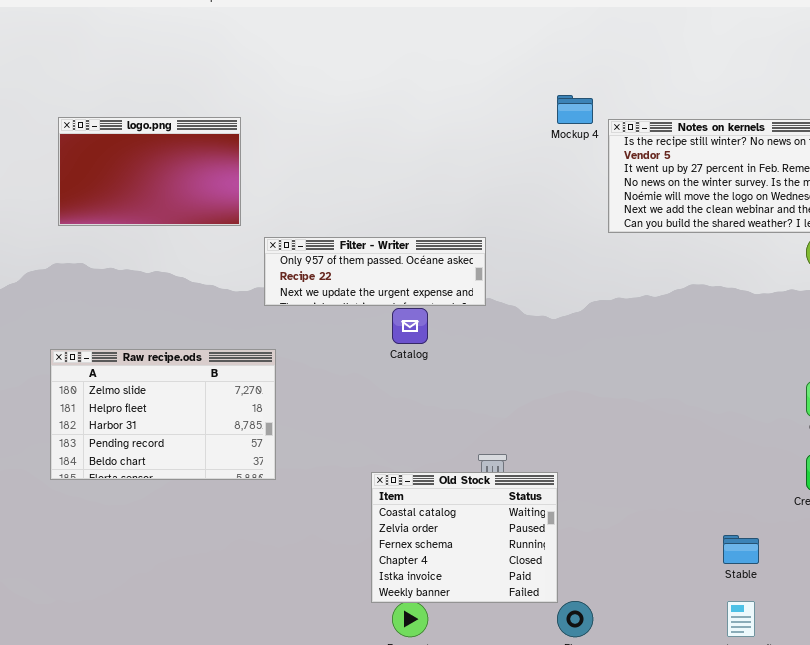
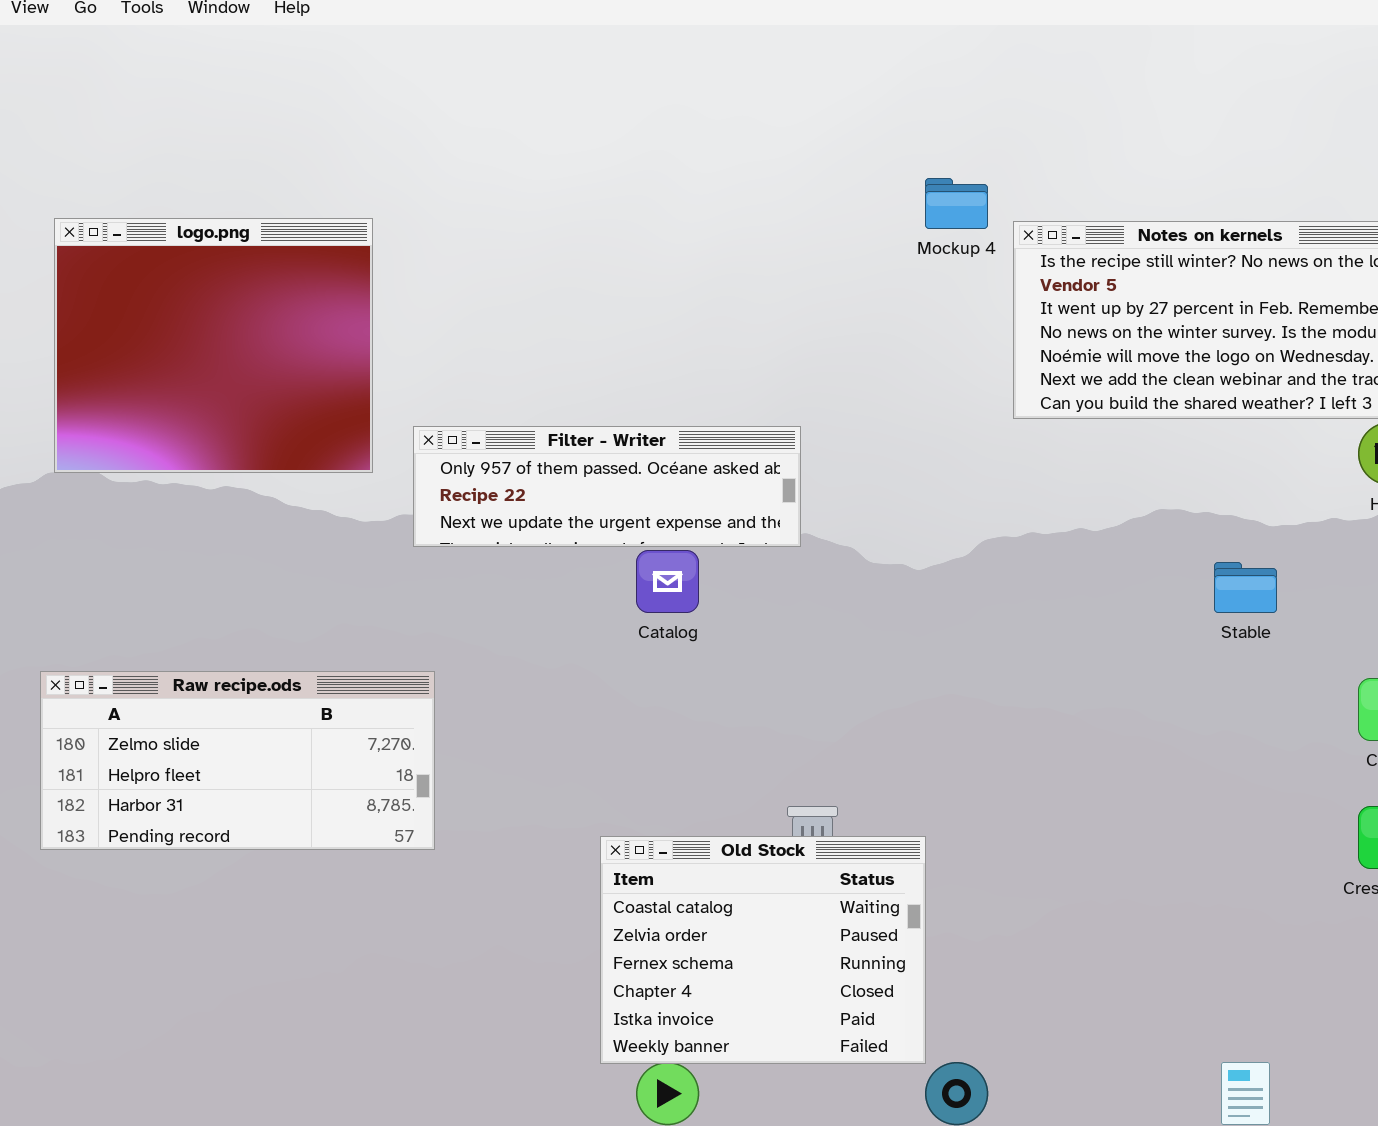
logo.png: [58,117,241,226] -> [54,218,373,473], resized
Raw recipe.ods: [50,349,276,480] -> [40,671,435,850], resized
Stable: [723,535,759,564] -> [1214,562,1277,613], moved

